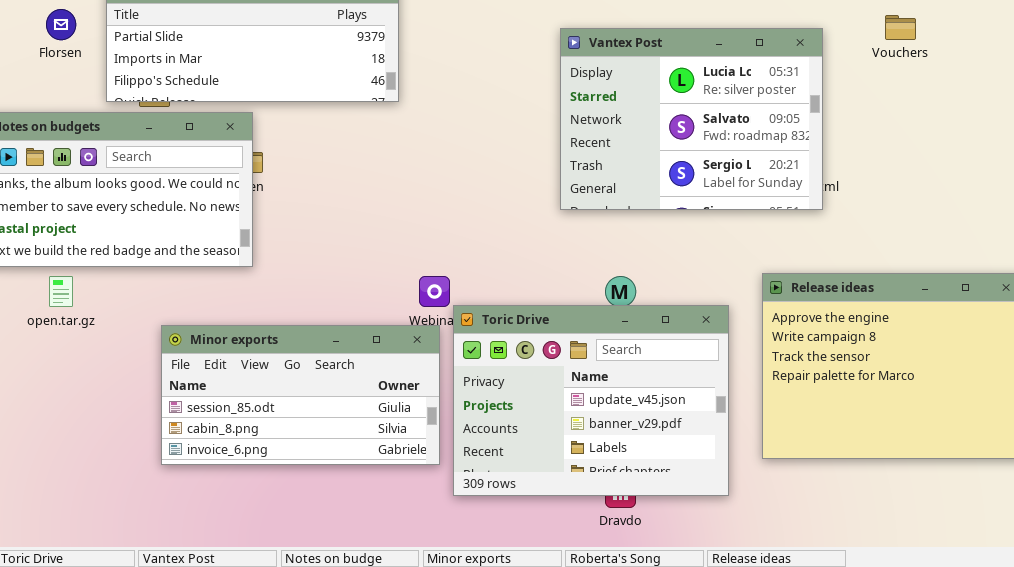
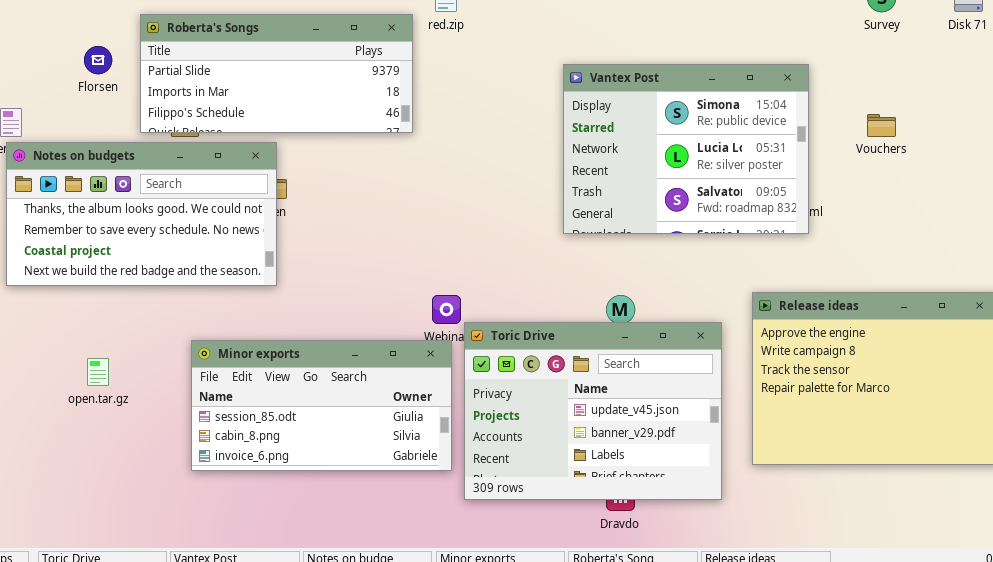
Vouchers: [885,15,916,40] -> [867,114,896,137], moved
Vantex Post: [560,28,823,210] -> [563,64,809,234], scrolled up 1 row
open.tar.gz: [49,276,73,307] -> [87,358,109,386], moved

